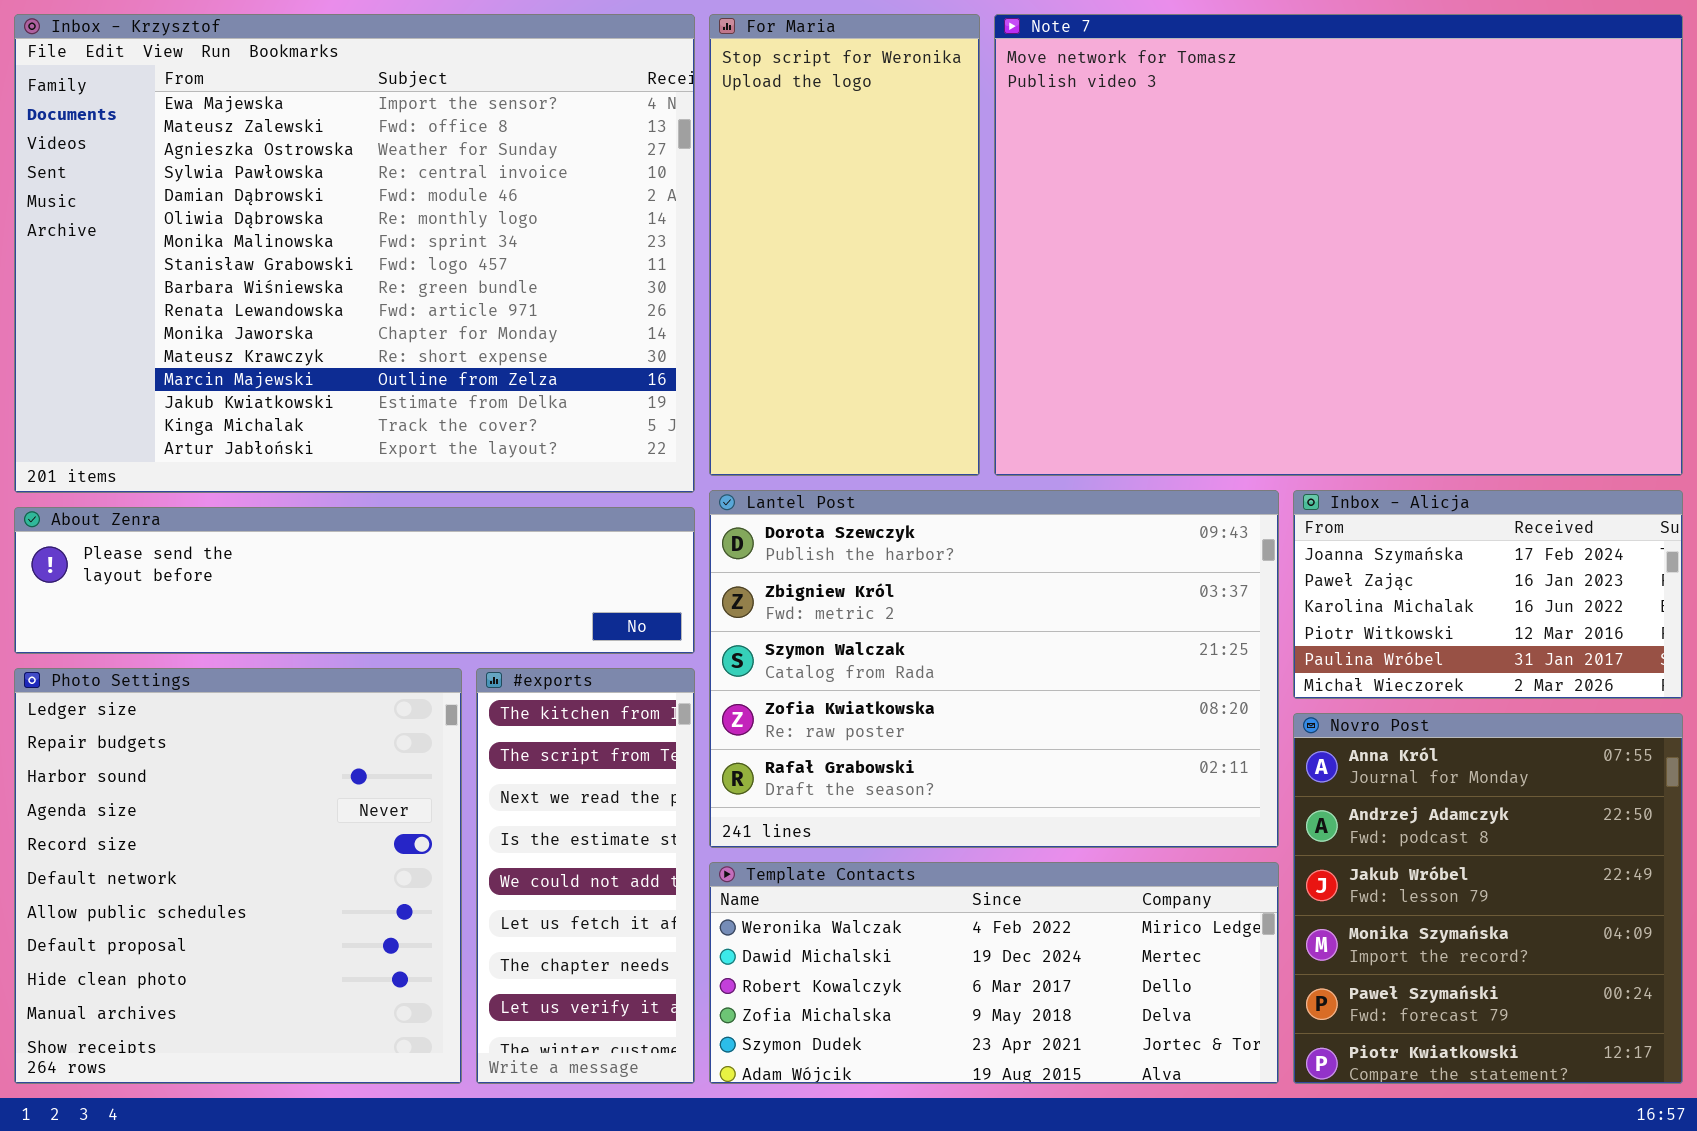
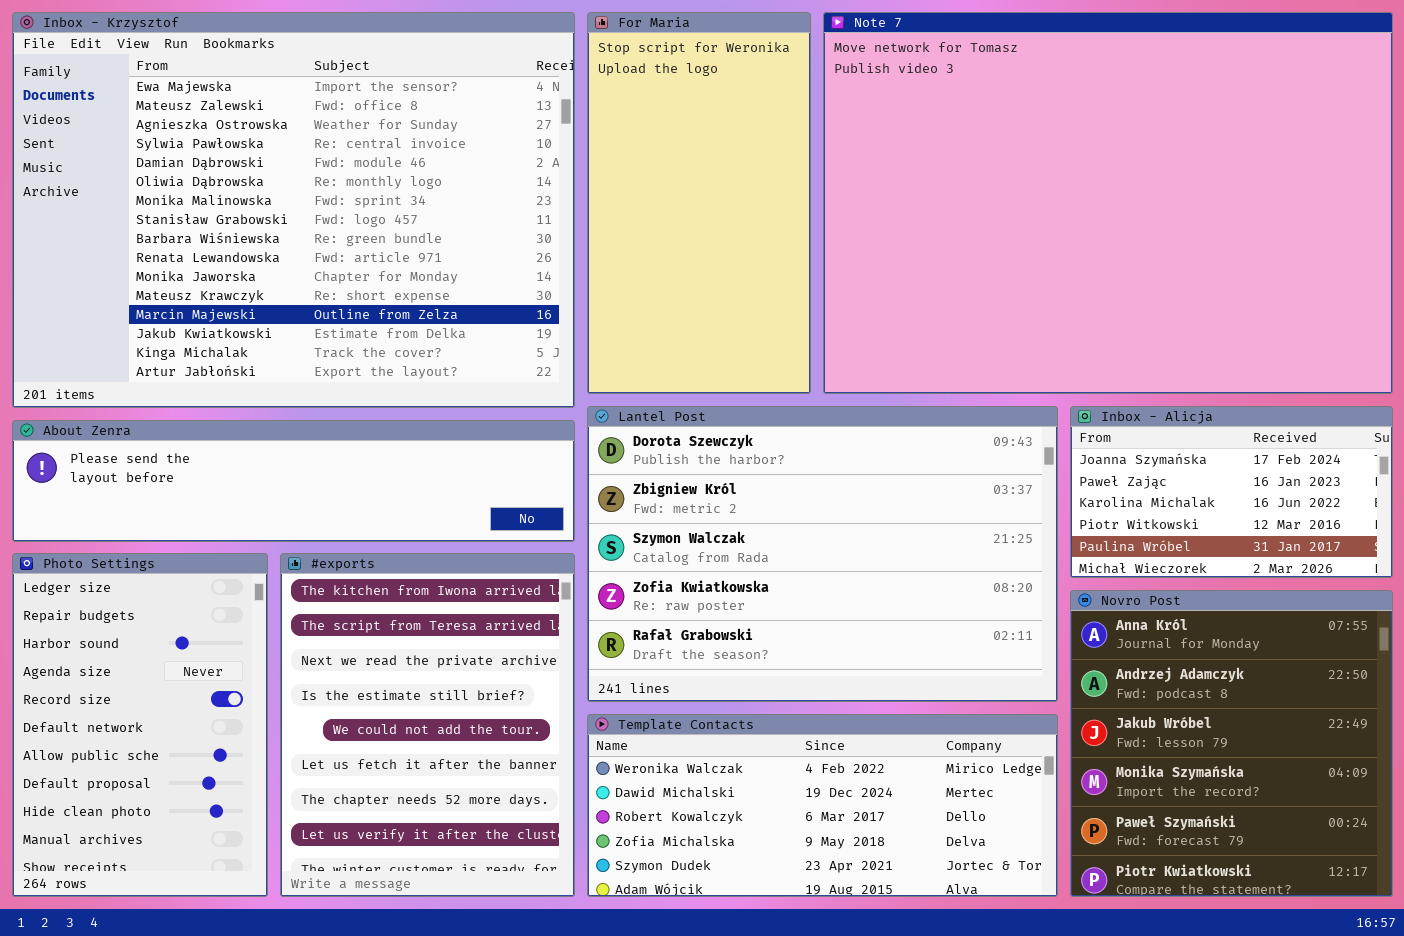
Photo Settings: [14,668,462,1084] -> [12,553,268,897], resized
#exports: [476,668,695,1084] -> [280,553,575,897], resized

